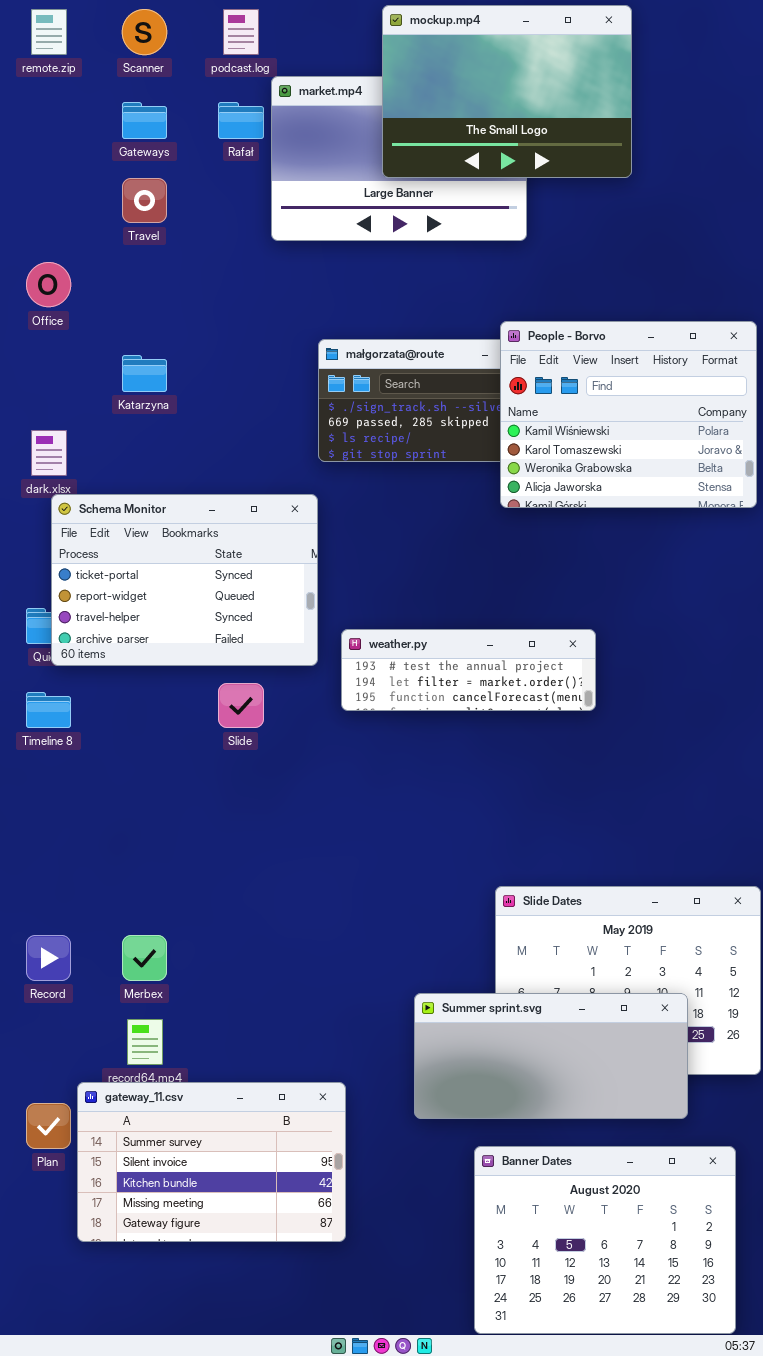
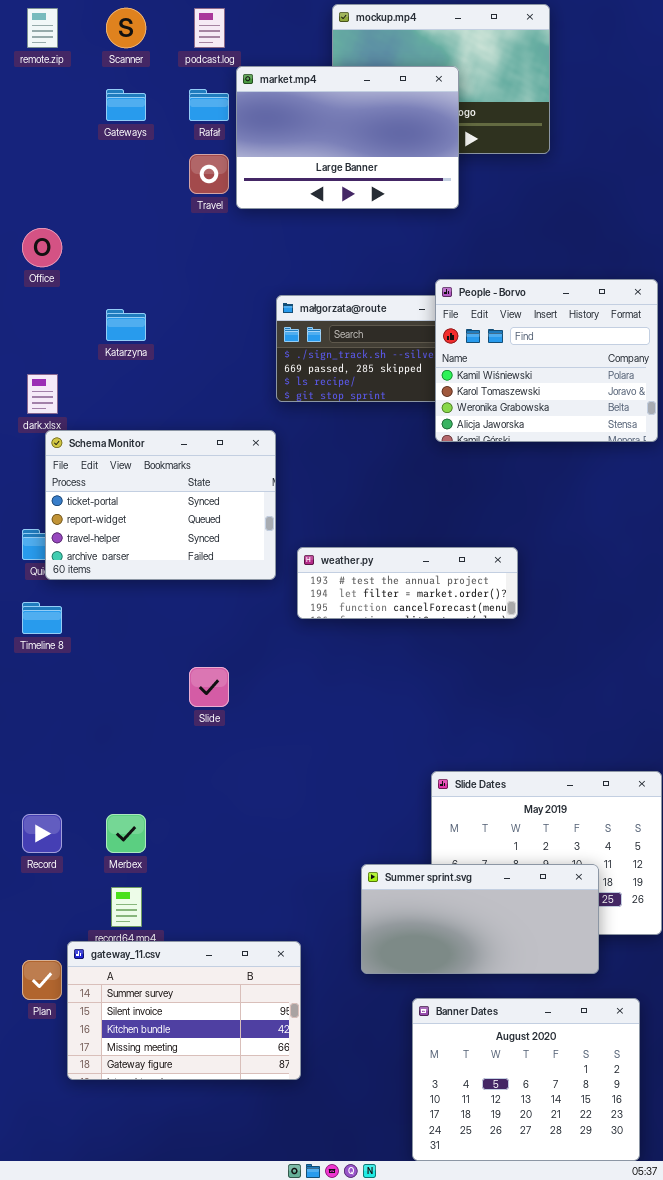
market.mp4: [271,76,527,241] -> [236,66,459,209], raised
Travel: [122,178,167,223] -> [189,154,229,194], moved
Slide: [218,683,264,728] -> [189,667,229,707], moved

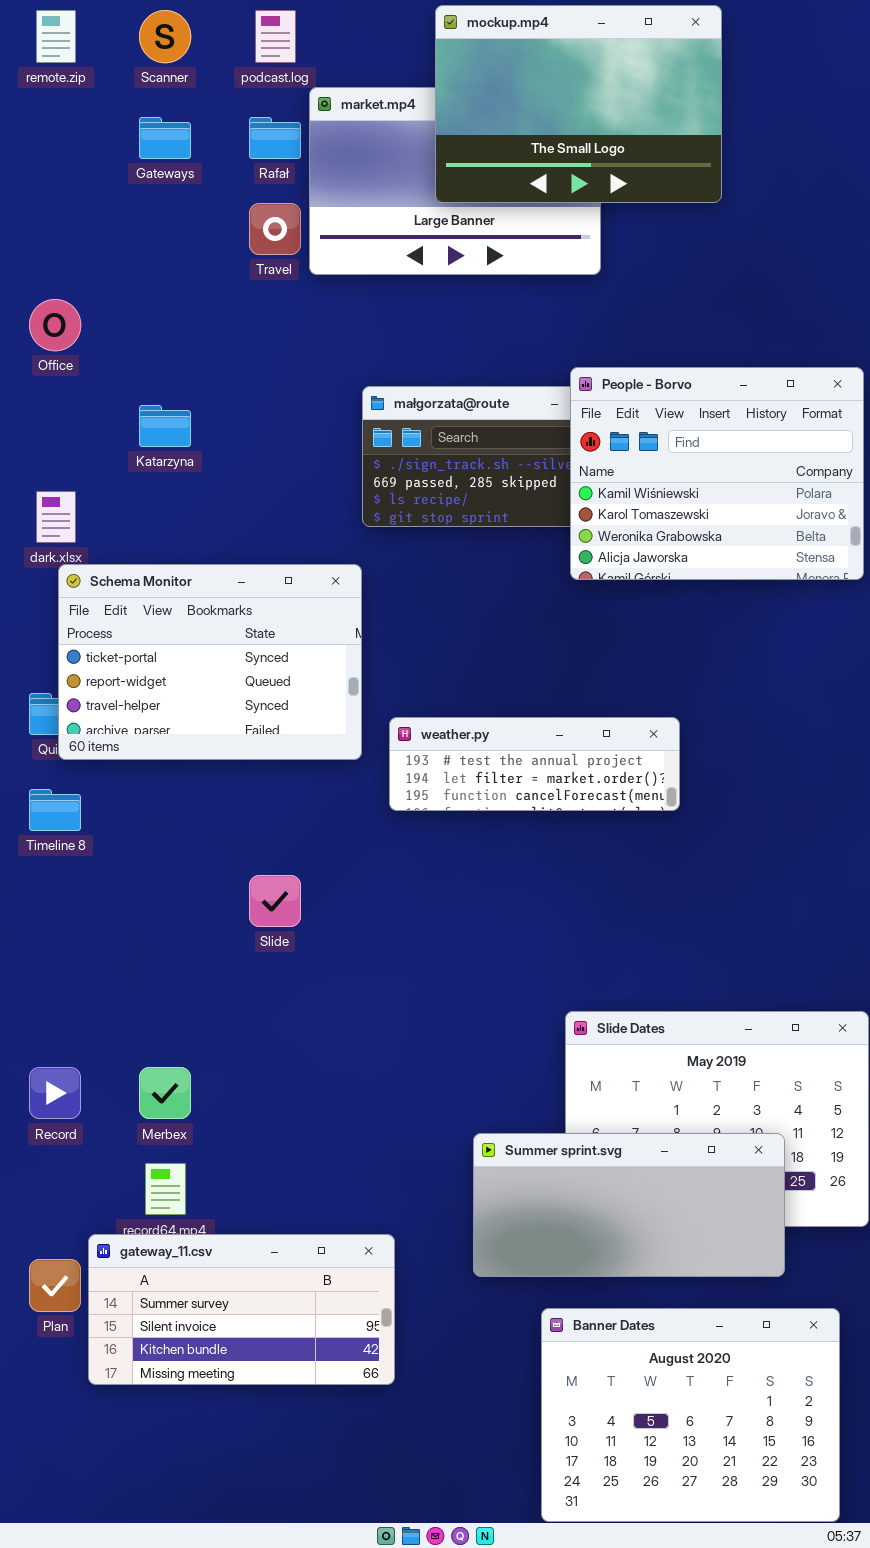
mockup.mp4: [332,4,550,154] -> [435,5,722,203], raised
gateway_11.csv: [67,941,301,1080] -> [88,1234,395,1385], resized

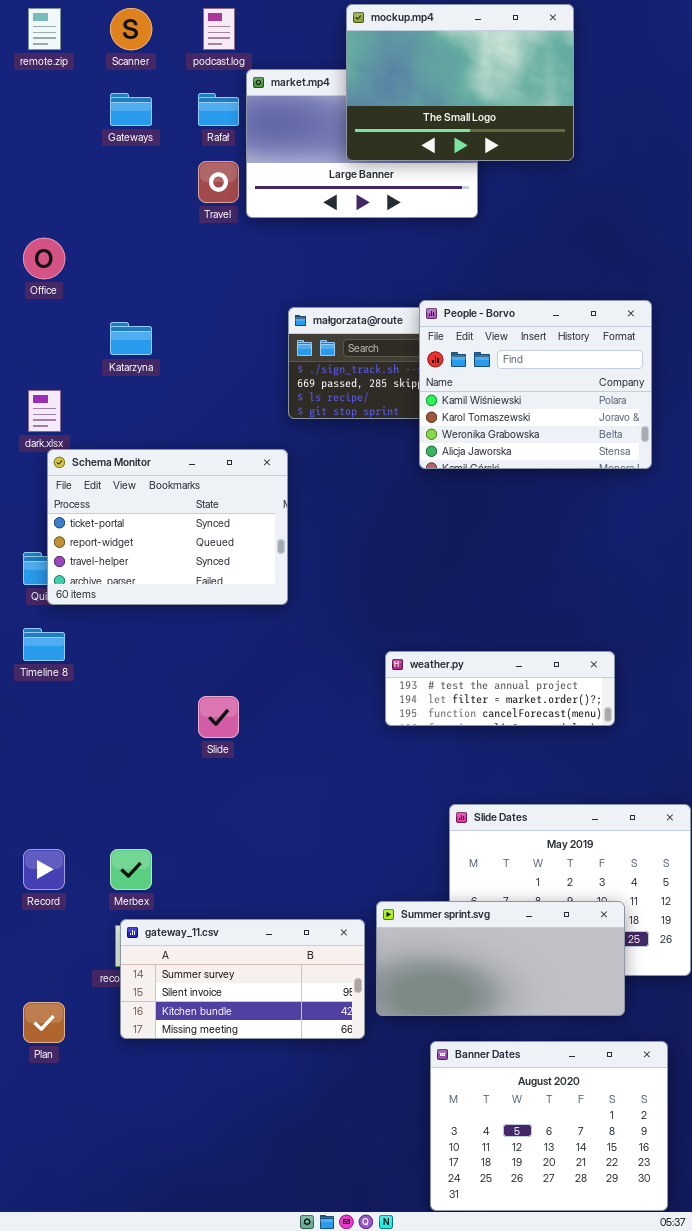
People - Borvo: [570,367,864,580] -> [419,300,652,469], moved
weather.py: [389,717,680,811] -> [385,651,615,726], moved
gateway_11.csv: [88,1234,395,1385] -> [120,919,365,1039], moved

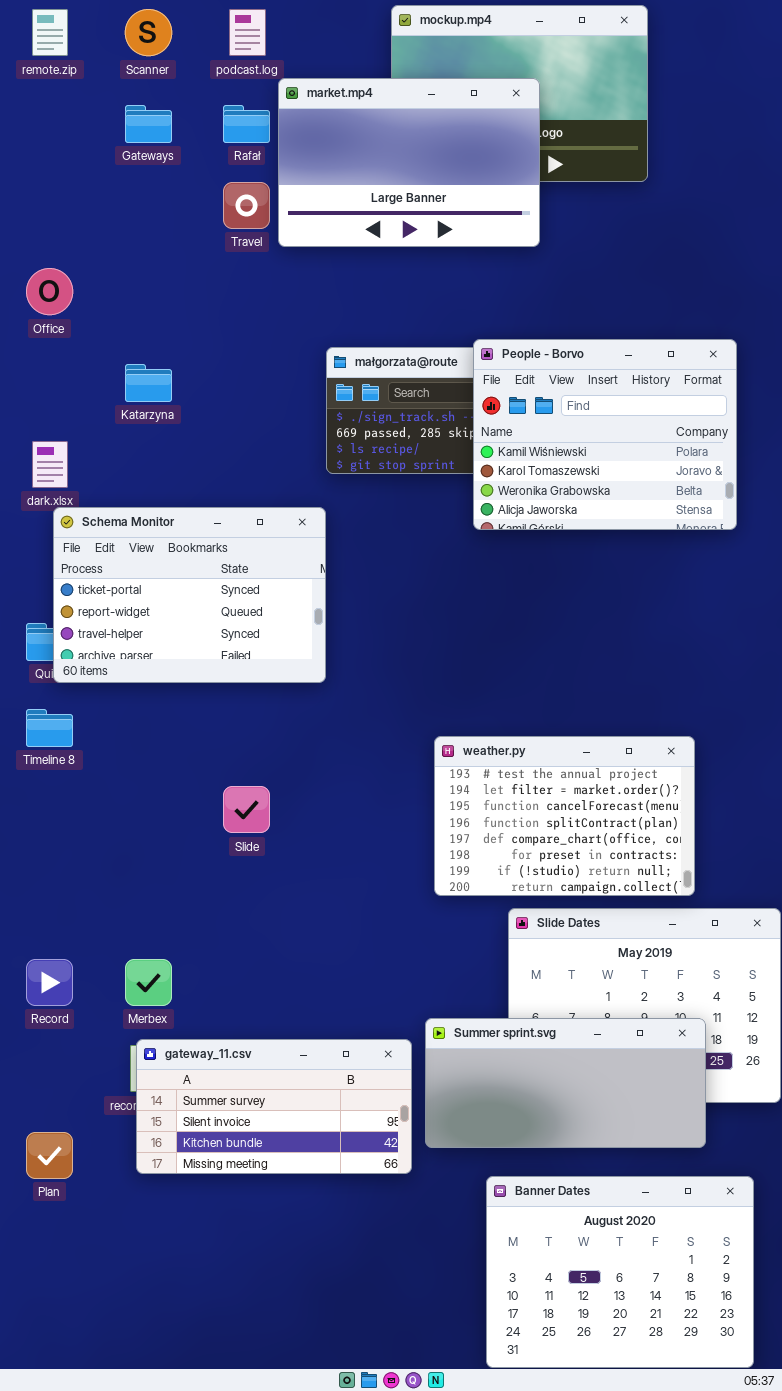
market.mp4: [246,69,478,218] -> [278,78,540,247], raised
weather.py: [385,651,615,726] -> [434,736,695,896], resized

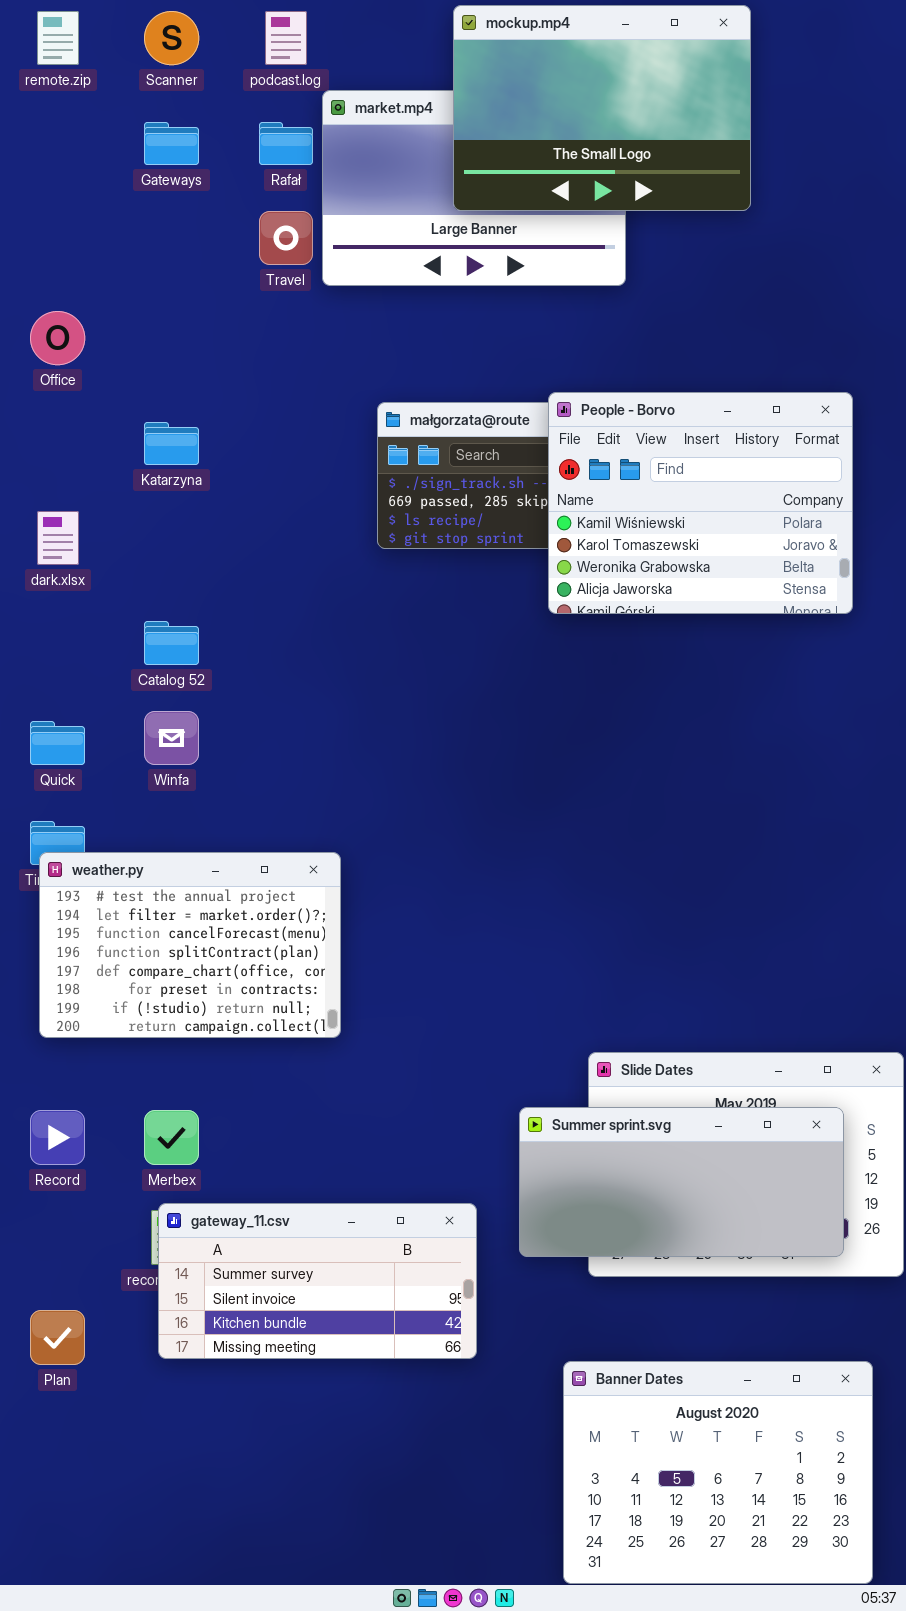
mockup.mp4: [391,5,648,182] -> [453,5,751,211], raised
Schema Monitor: [53,507,326,683] -> none, closed
weather.py: [434,736,695,896] -> [39,852,341,1038], moved
Summer sprint.svg: [425,1018,706,1148] -> [519,1107,844,1257], moved

